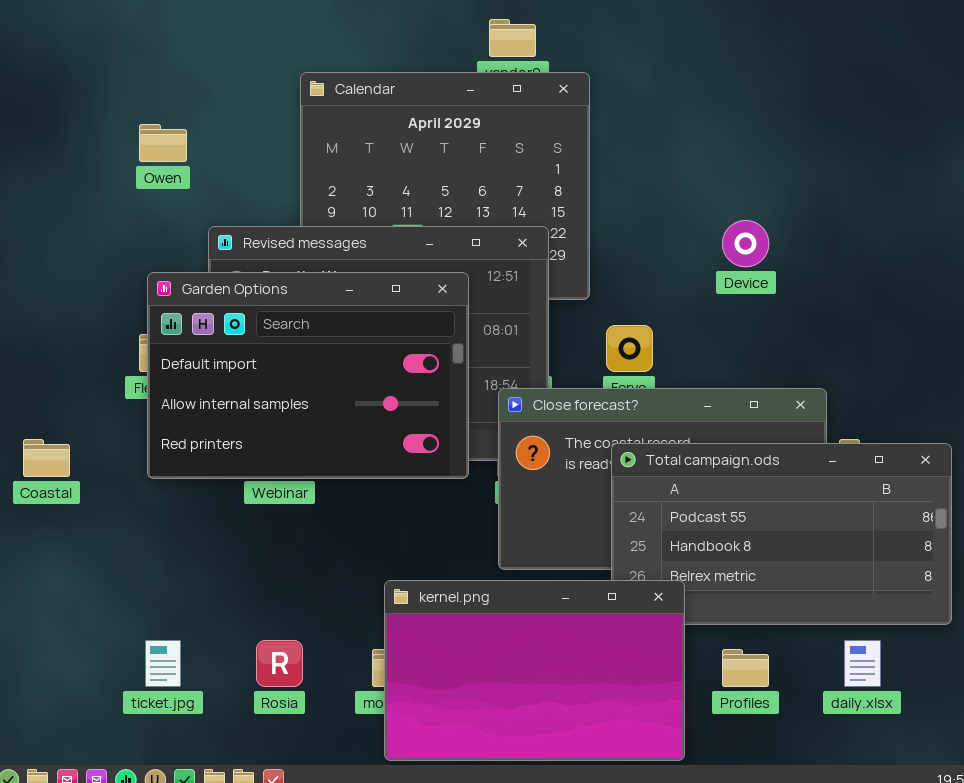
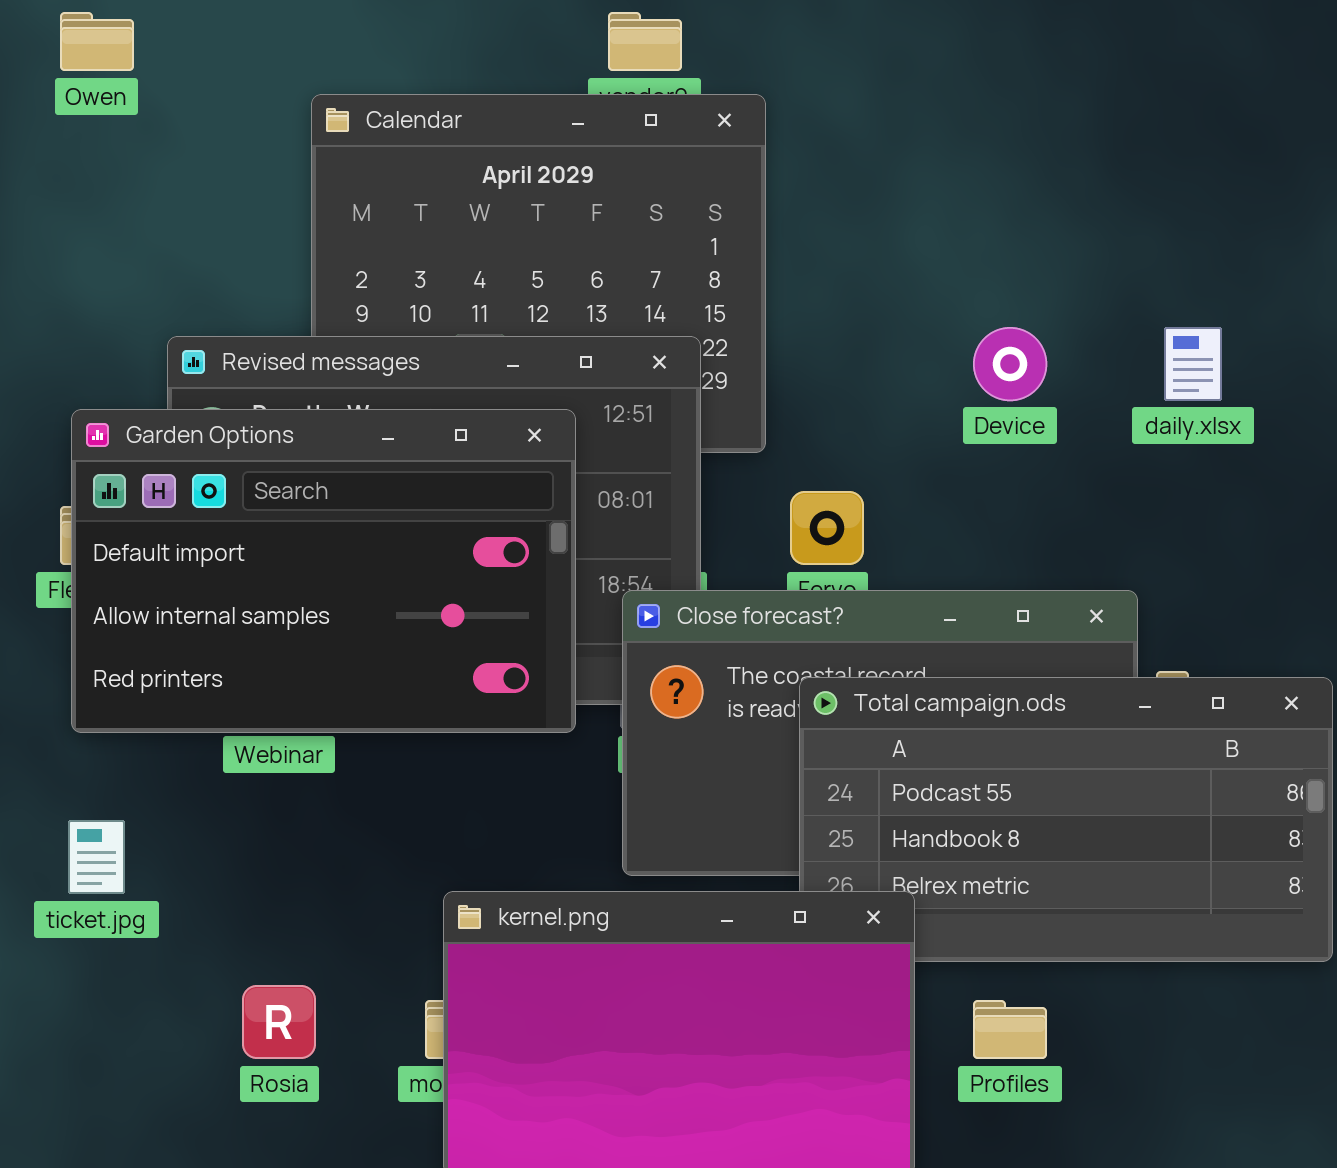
Owen: [139,124,187,162] -> [60,12,134,71], moved
ticket.jpg: [145,640,181,687] -> [68,820,125,894], moved
daily.xlsx: [844,640,881,687] -> [1164,327,1222,401], moved

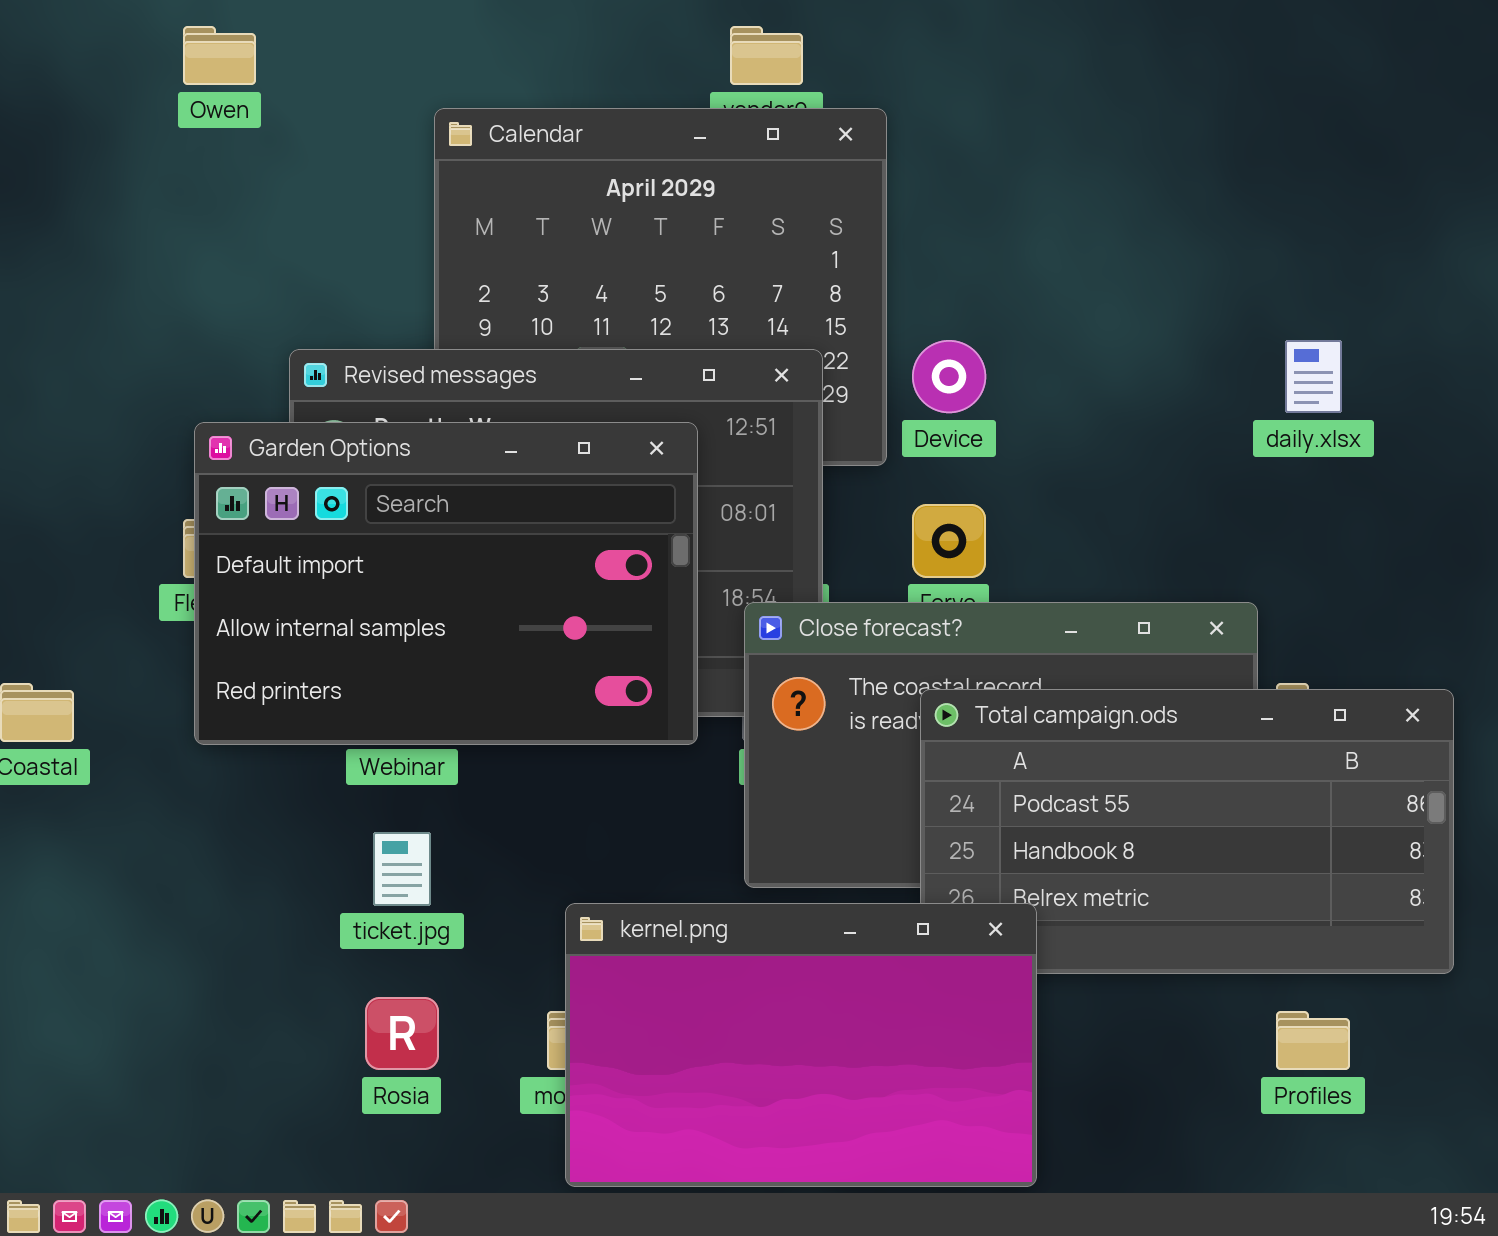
Device: [973,327,1047,401] -> [912,340,986,413], moved
ticket.jpg: [68,820,125,894] -> [373,832,431,906], moved
Profiles: [973,1000,1047,1059] -> [1276,1011,1350,1070], moved

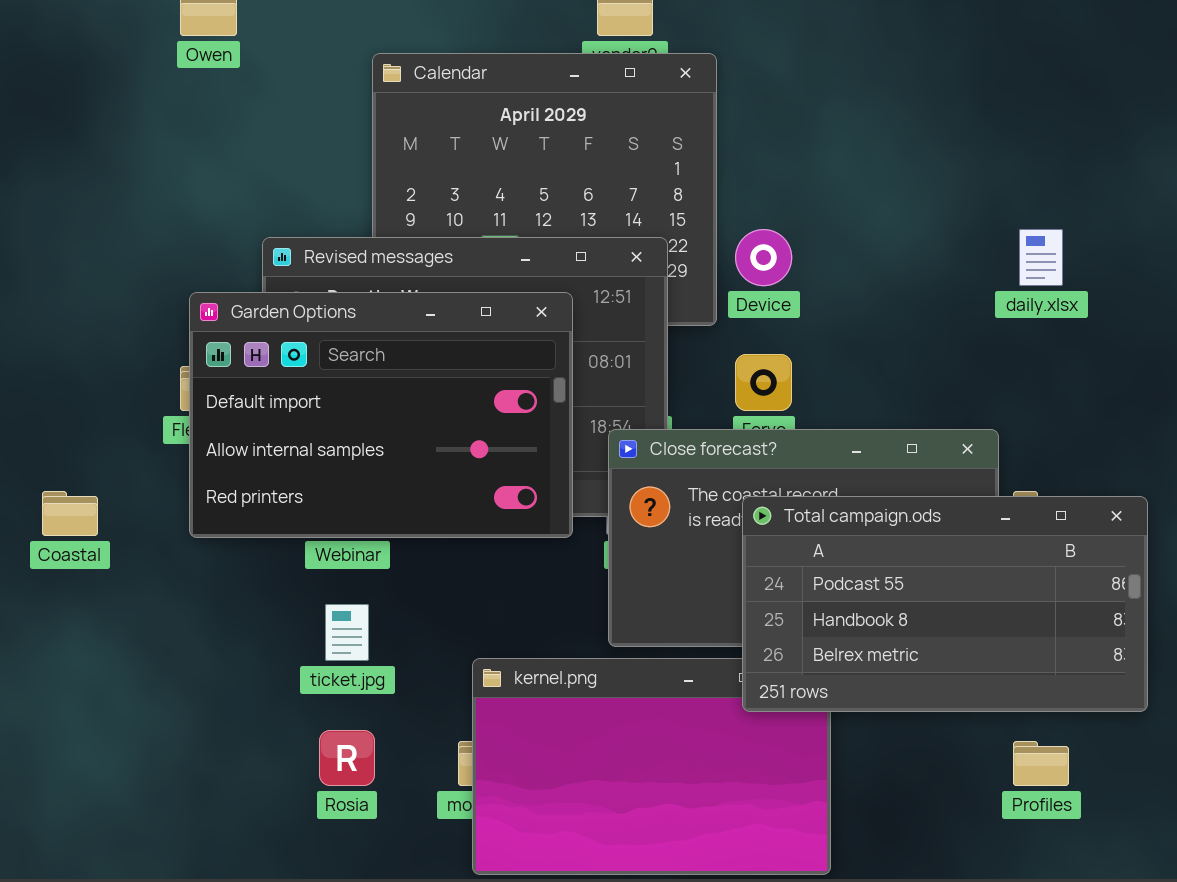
Total campaign.ods: [920,689,1454,974] -> [742,496,1148,712], raised

